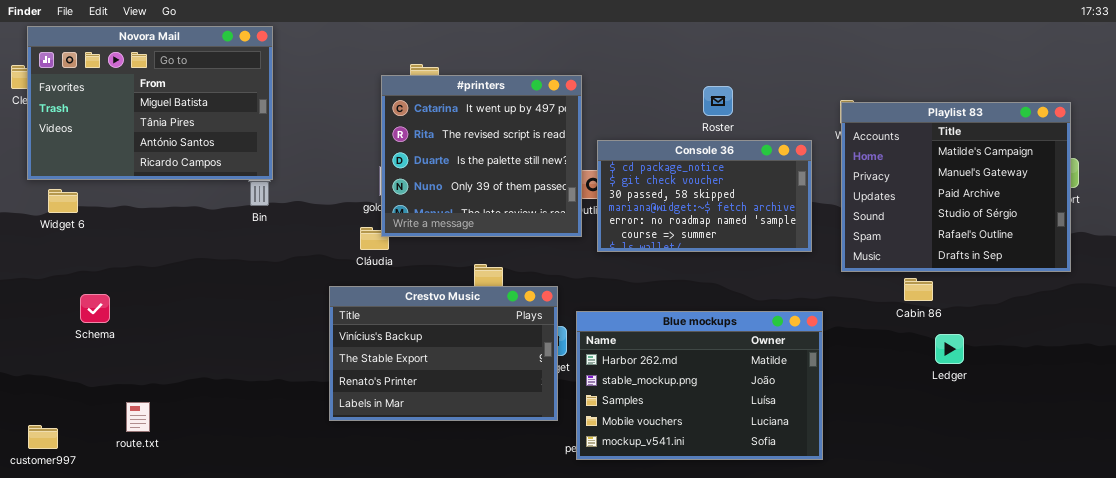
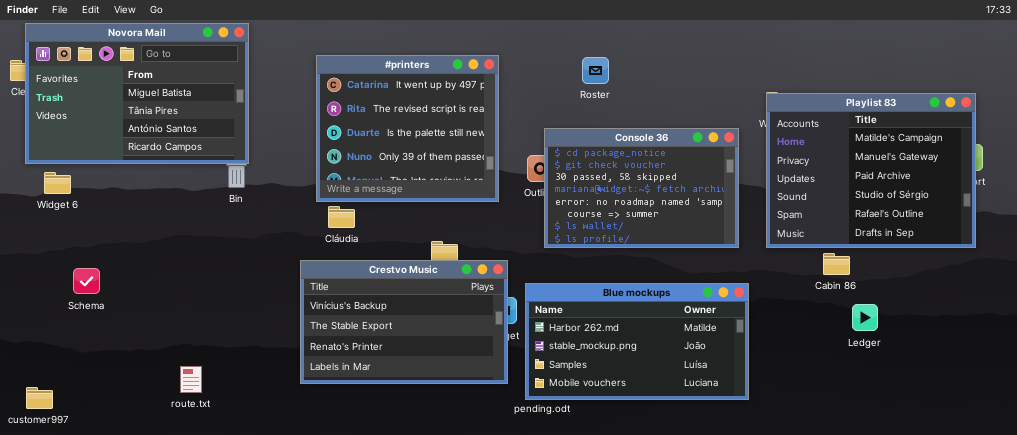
#printers: [381,75,582,237] -> [316,55,499,202], moved
Roster: [703,86,733,116] -> [582,57,609,84], moved
Console 36: [597,140,812,252] -> [544,128,739,248], resized
Blue mockups: [576,311,823,460] -> [525,283,749,400], resized
route.txt: [126,402,150,432] -> [180,366,202,393], moved

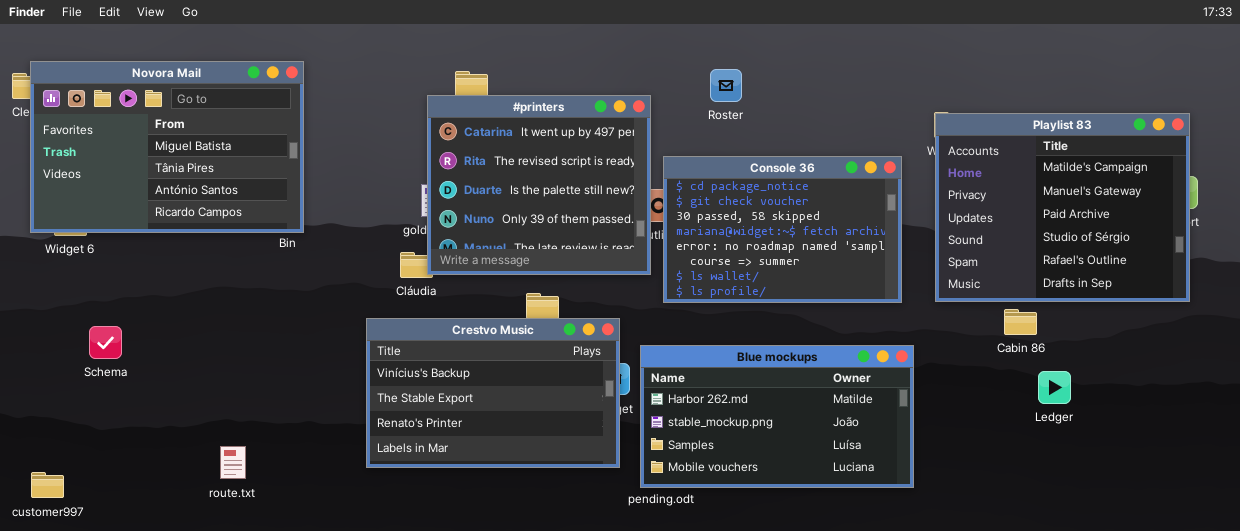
Novora Mail: [25,23,249,164] -> [30,61,304,233], moved
#printers: [316,55,499,202] -> [427,95,651,275], moved

